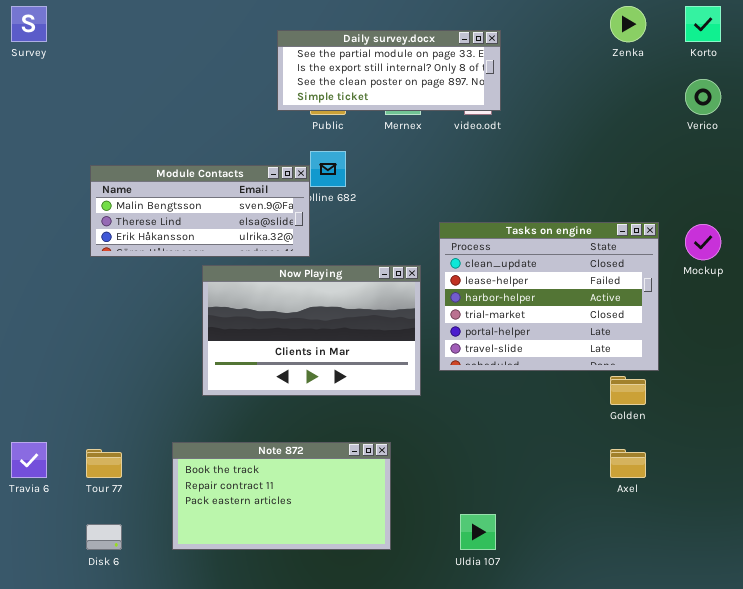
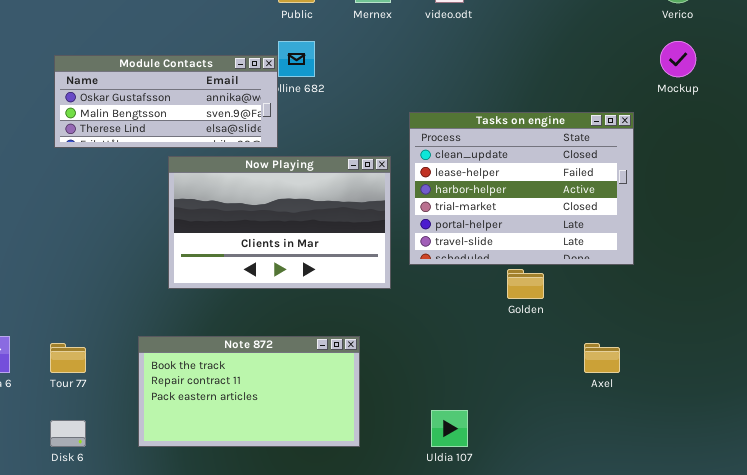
Module Contacts: [90,165,310,257] -> [54,55,278,148], scrolled up 1 row
Mockup: [685,224,721,260] -> [660,41,696,77], moved
Golden: [610,376,646,405] -> [507,269,544,299], moved

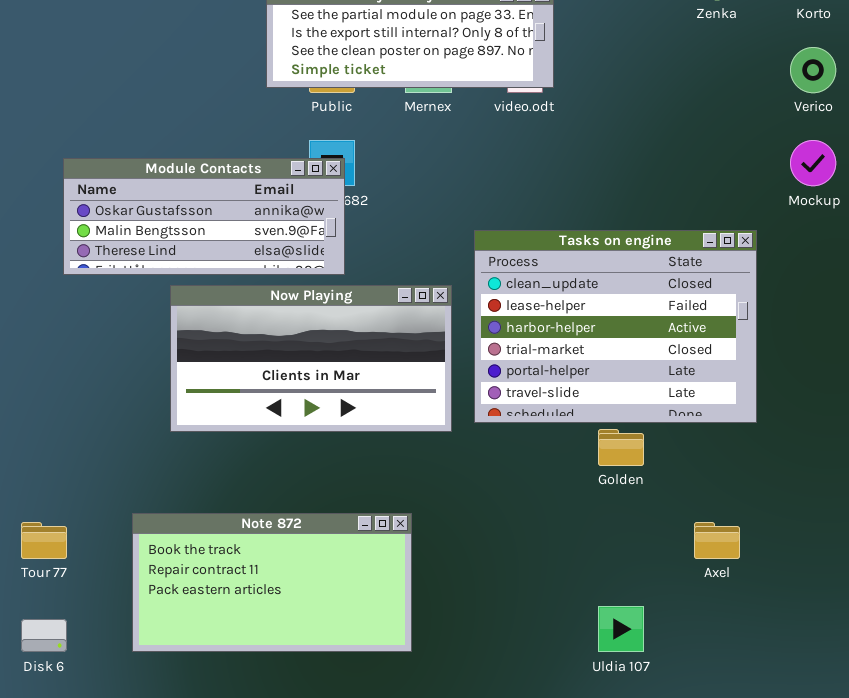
Module Contacts: [54,55,278,148] -> [63,158,345,275], moved
Now Playing: [168,156,391,289] -> [170,285,452,432], resized
Uldia 107: [431,410,468,447] -> [598,606,644,652], moved

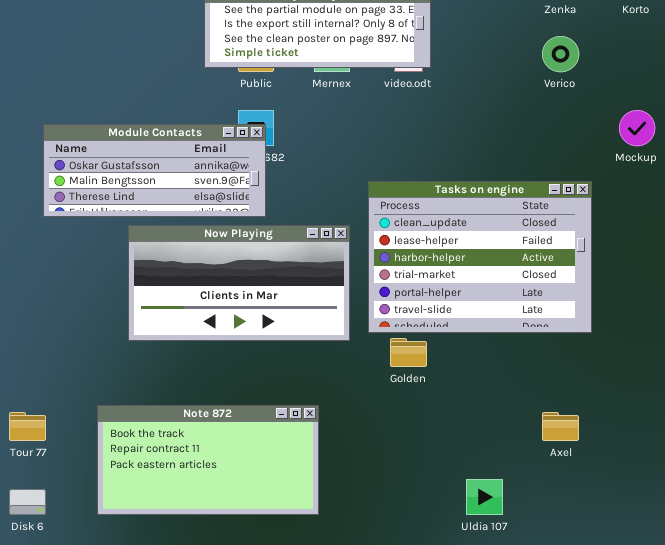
Verico: [790,47,836,93] -> [542,36,579,72], moved
Golden: [598,429,644,466] -> [390,338,427,367], moved

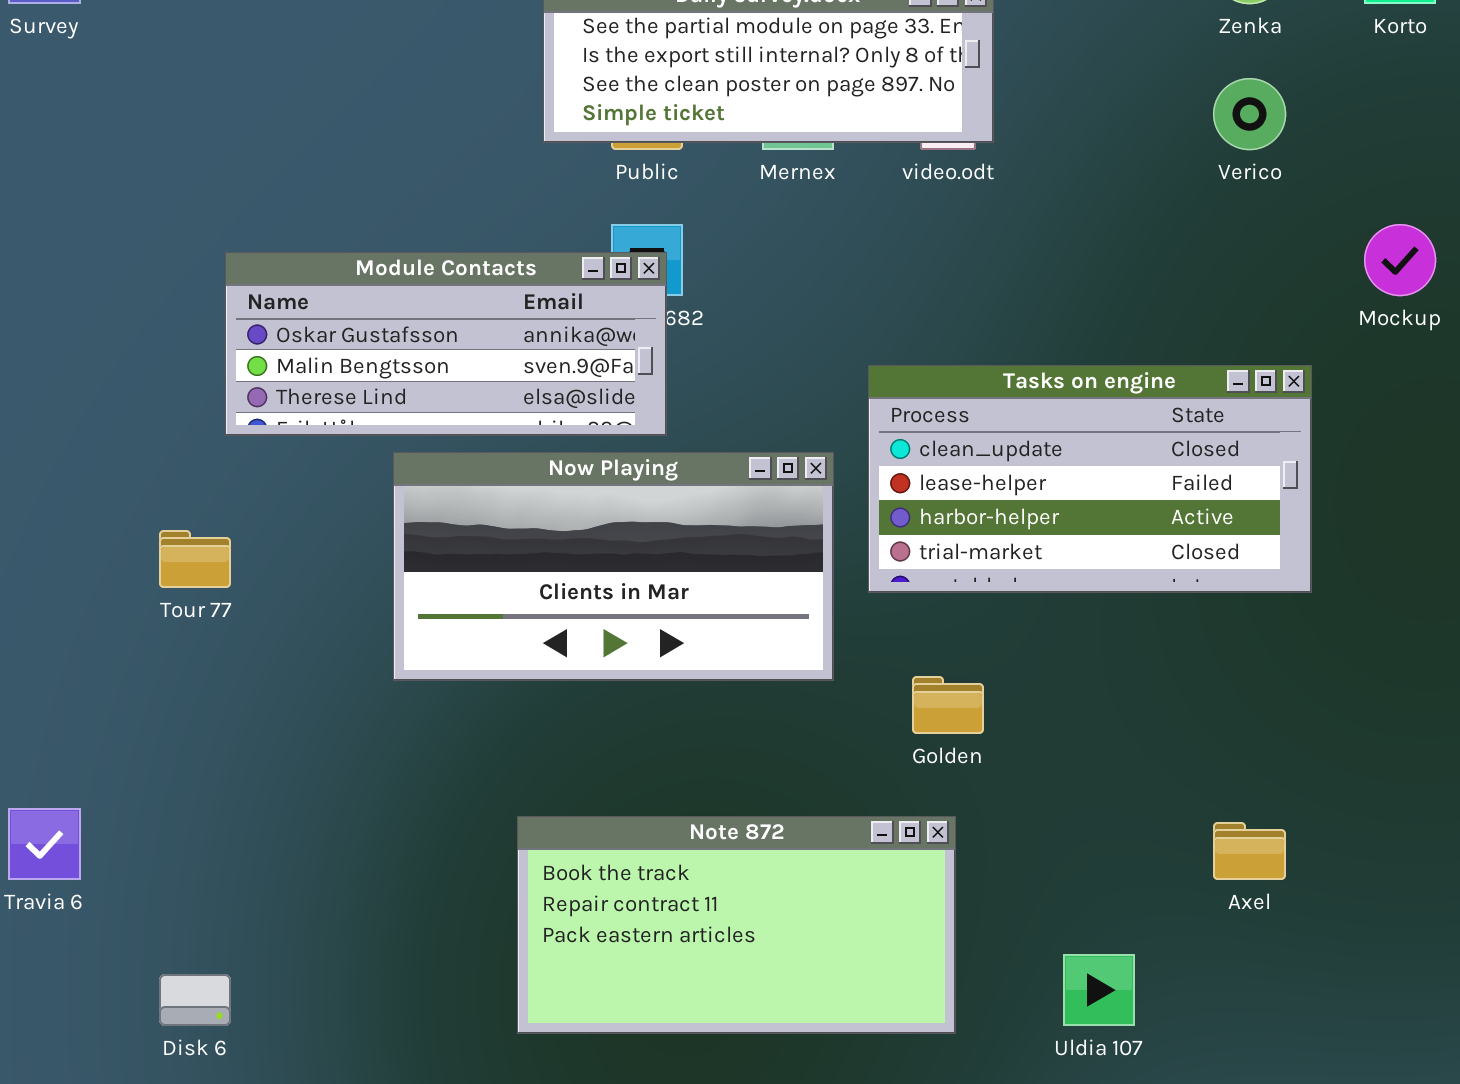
Tasks on engine: [368,181,592,333] -> [868,365,1312,593], resized
Note 872: [97,405,319,515] -> [517,816,956,1034], moved
Tour 77: [9,412,46,441] -> [159,530,231,588], moved

